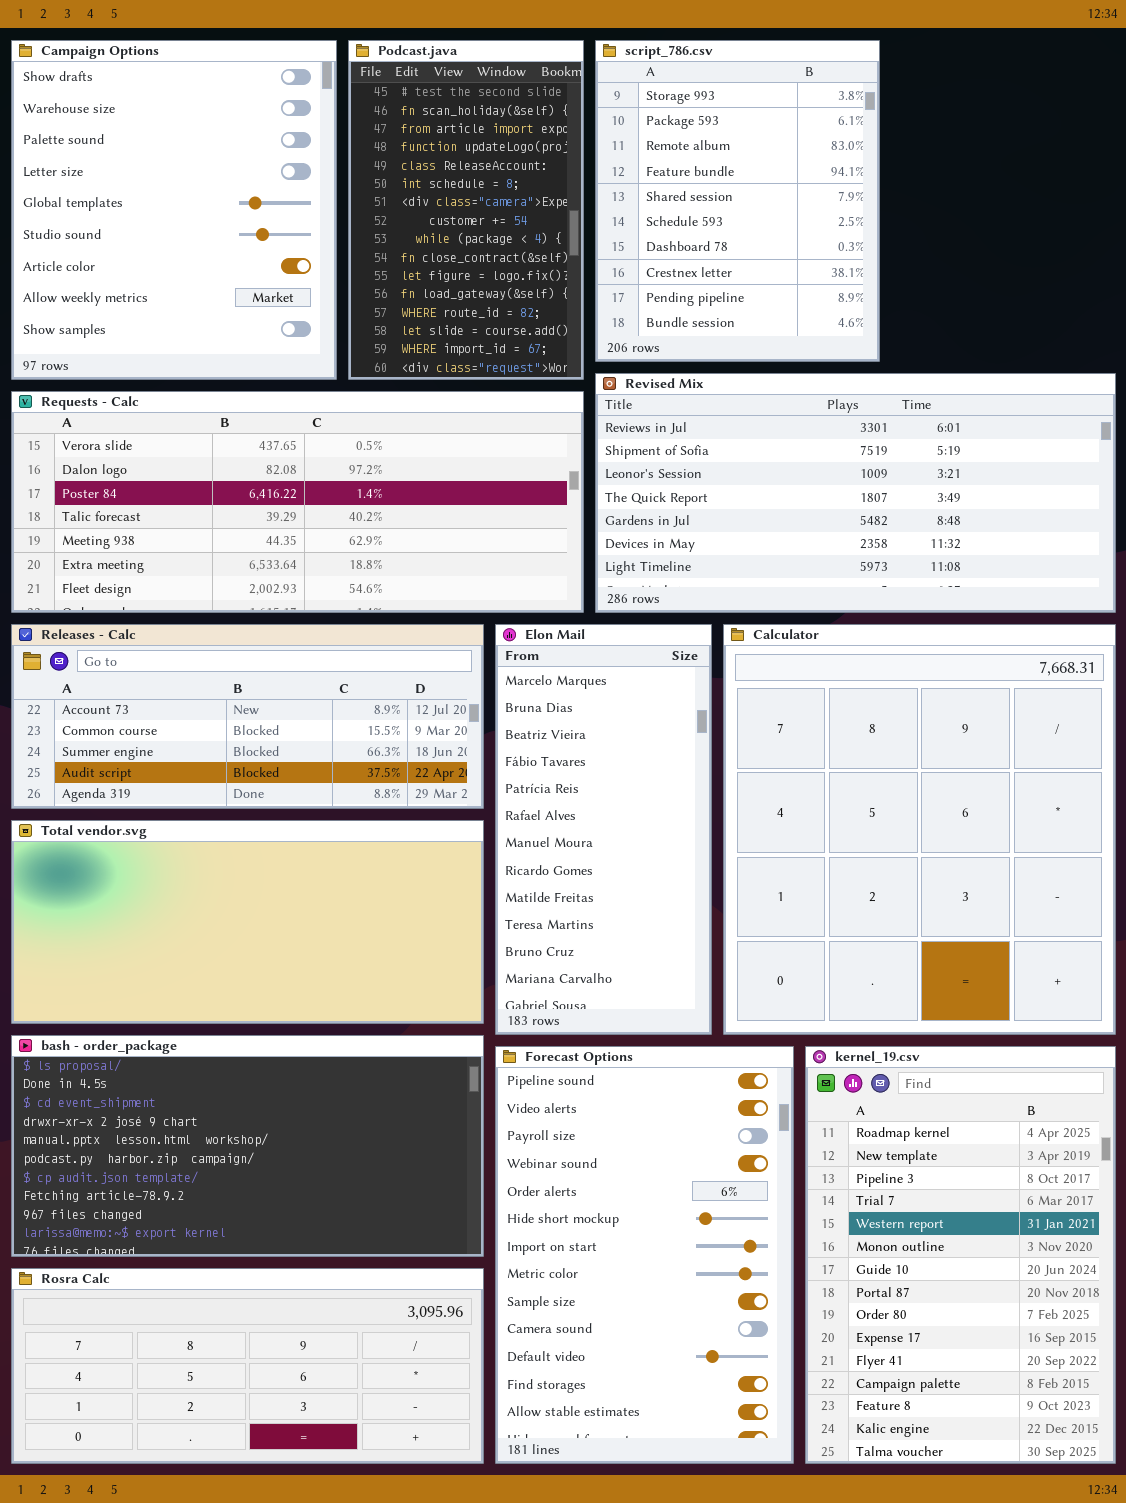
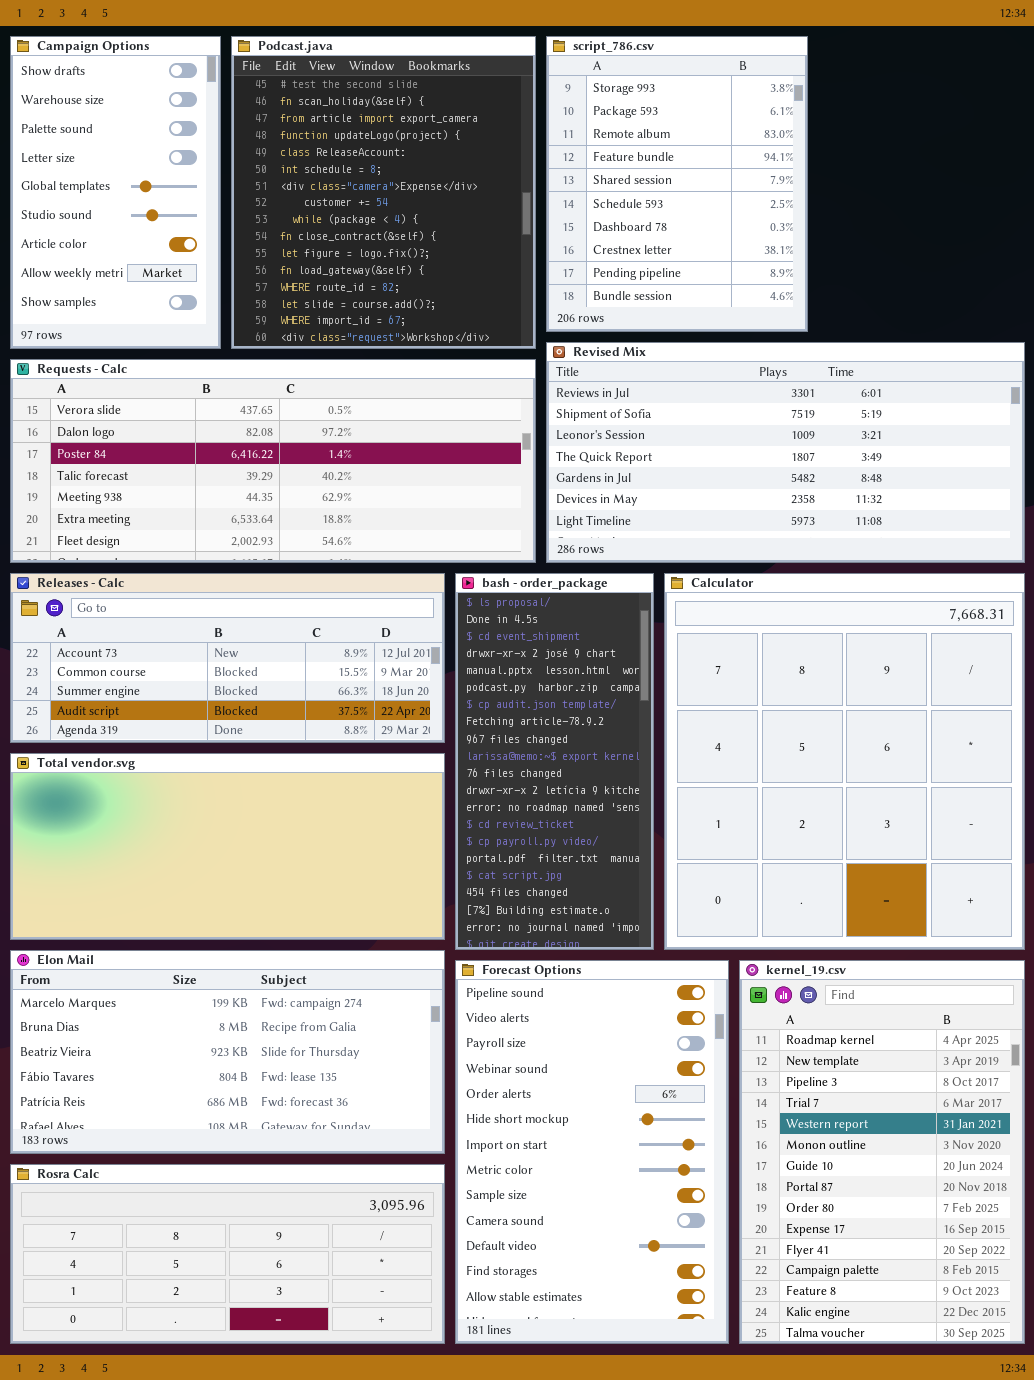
Campaign Options: [11,40,337,380] -> [10,36,221,349], resized
Podcast.java: [348,40,584,380] -> [231,36,536,349], resized
Elon Mail: [495,624,712,1035] -> [10,950,445,1154], moved, resized
bash - order_package: [11,1035,484,1257] -> [455,573,654,950], moved, resized

